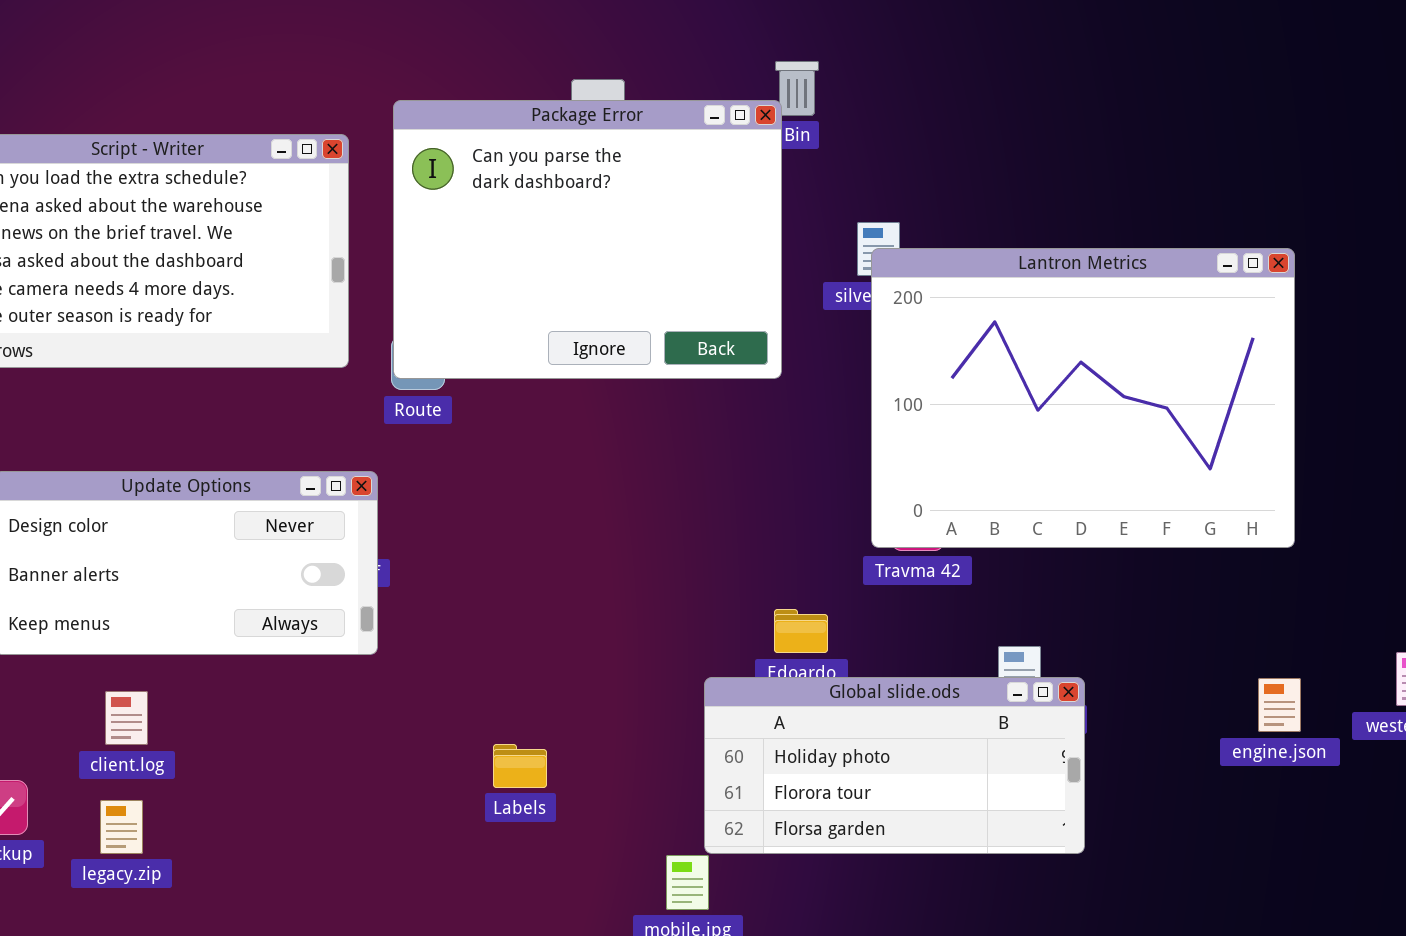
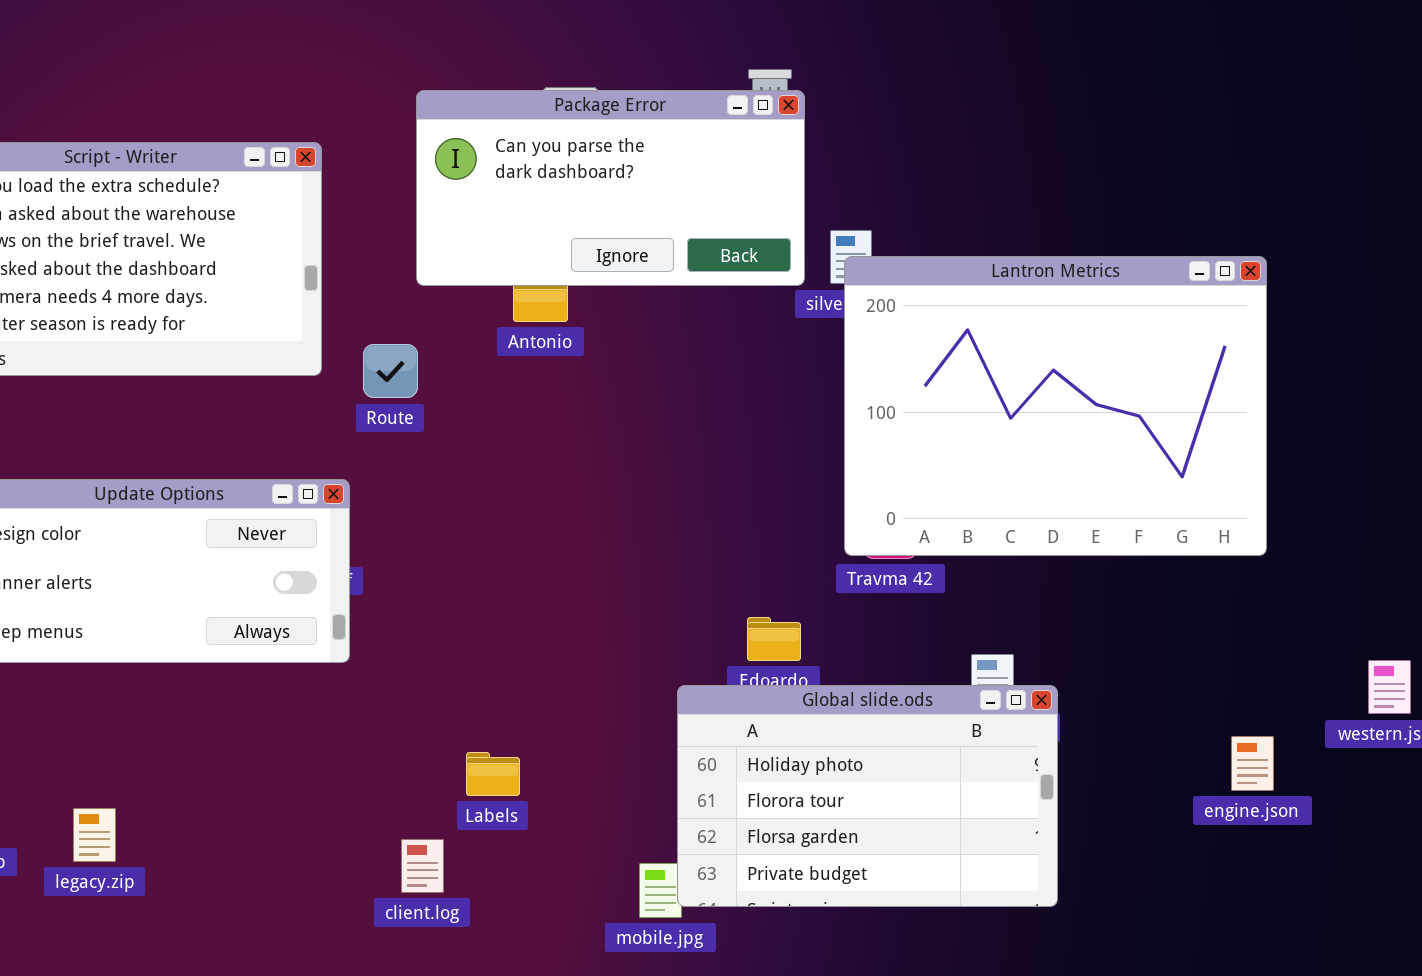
Package Error: [393,100,782,379] -> [416,90,805,286], moved, resized
Global slide.ods: [704,677,1085,854] -> [677,685,1058,907], resized
engine.json: [1258,678,1301,732] -> [1231,736,1274,791], moved
client.log: [105,691,148,745] -> [401,839,444,893], moved

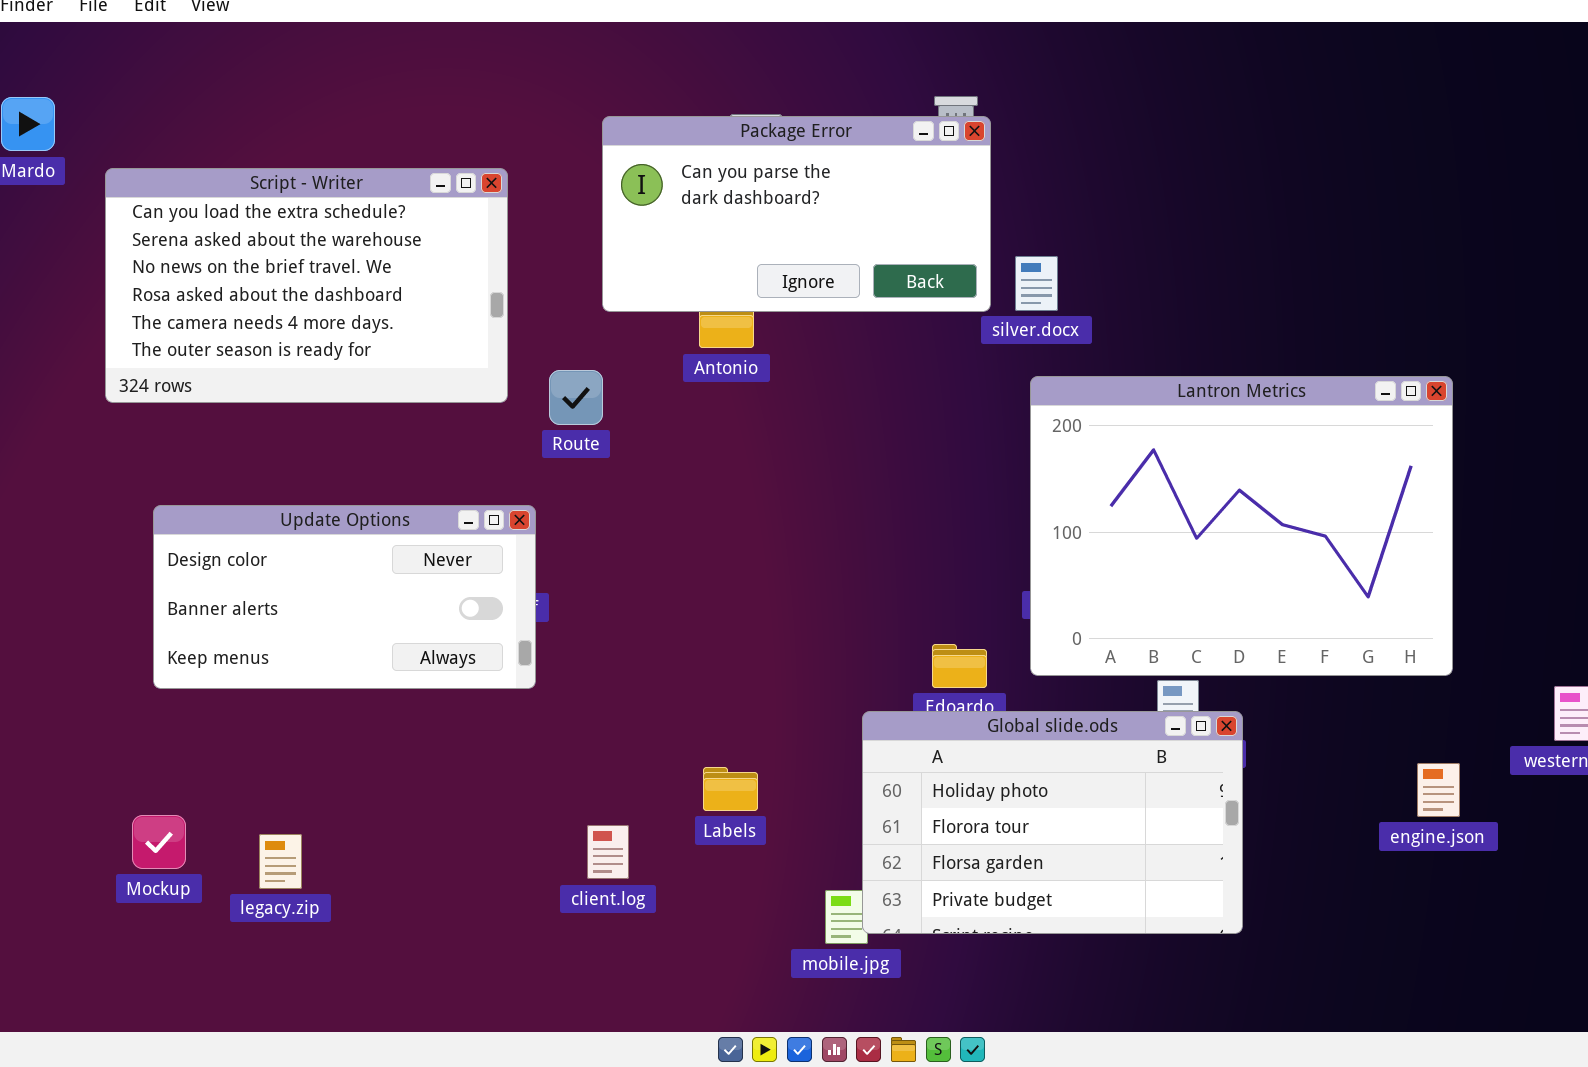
Lantron Metrics: [844,256,1267,556] -> [1030,376,1453,676], moved
Labels: [466,752,520,796] -> [703,767,758,811], moved
client.log: [401,839,444,893] -> [587,825,629,879], moved

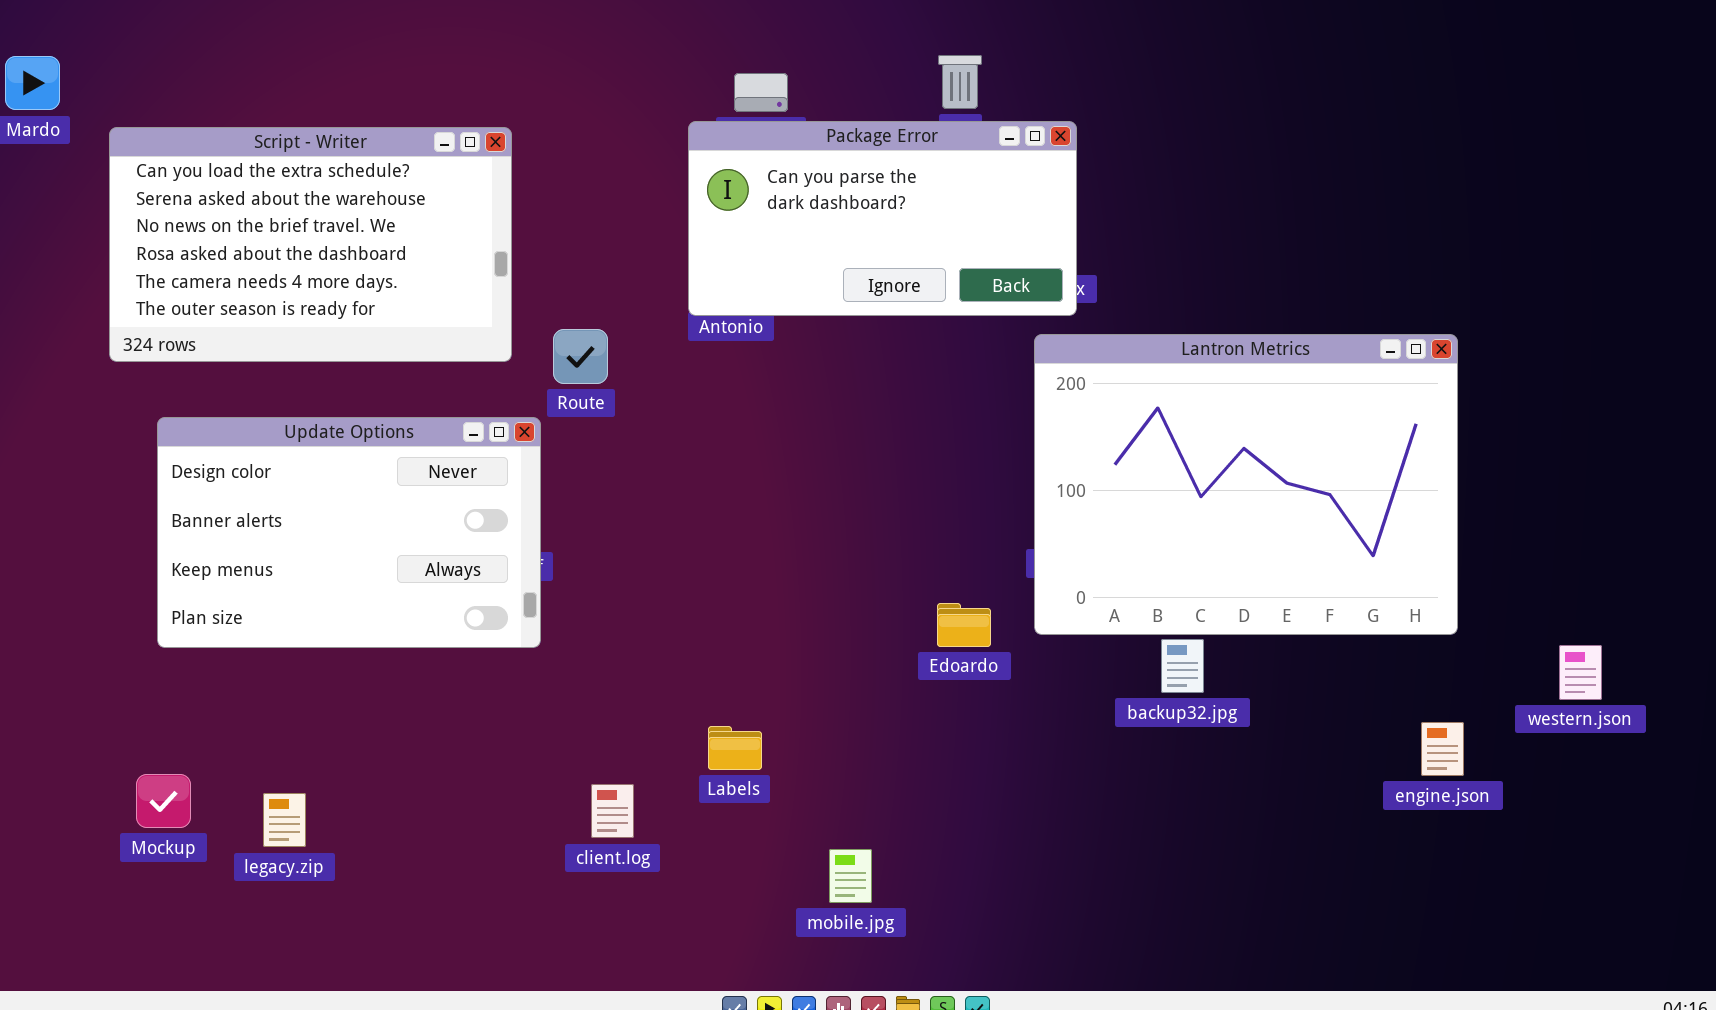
Package Error: [602,116,991,312] -> [688,121,1077,316], moved
Update Options: [153,505,536,689] -> [157,417,541,648], resized
Global slide.ods: [862,711,1243,934] -> none, closed

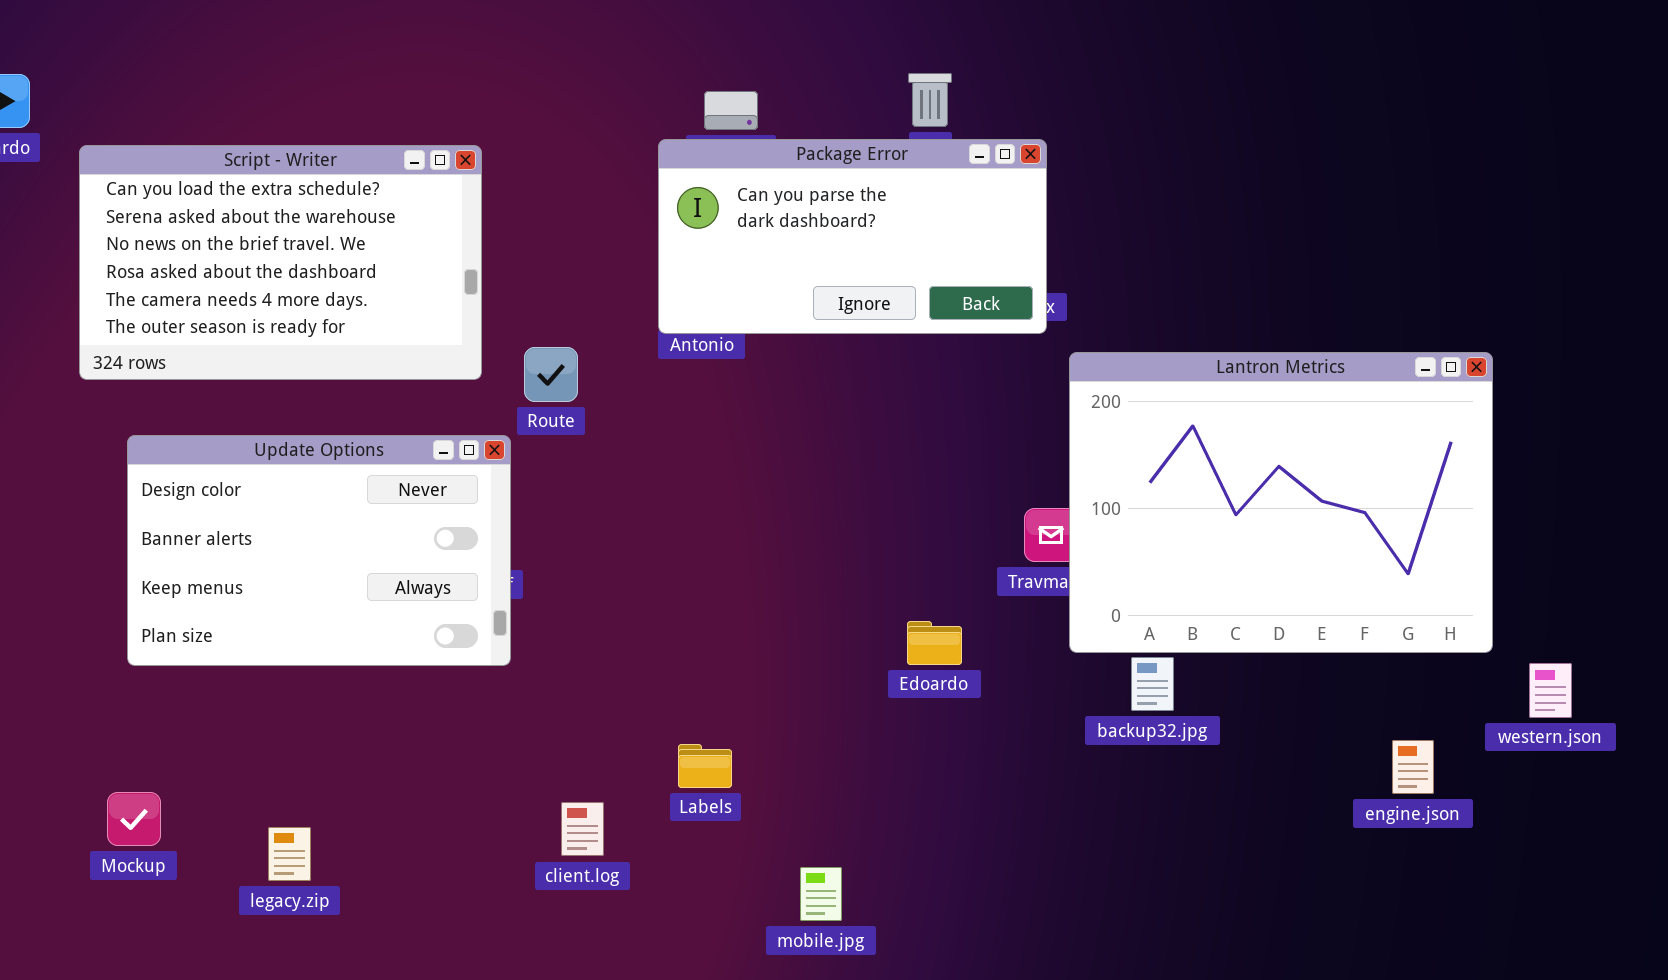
Lantron Metrics: [1034,334,1458,635] -> [1069,352,1493,653], moved
legacy.zip: [263,793,306,847] -> [268,827,311,881], moved

